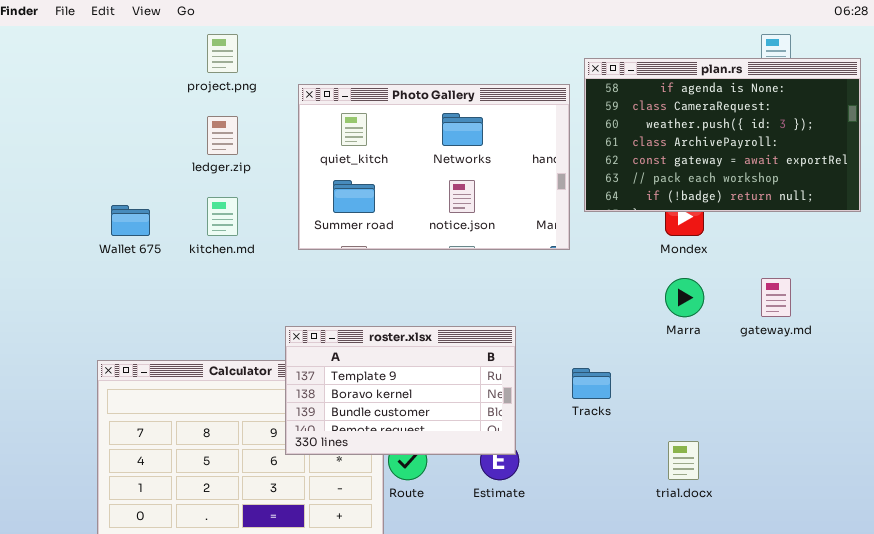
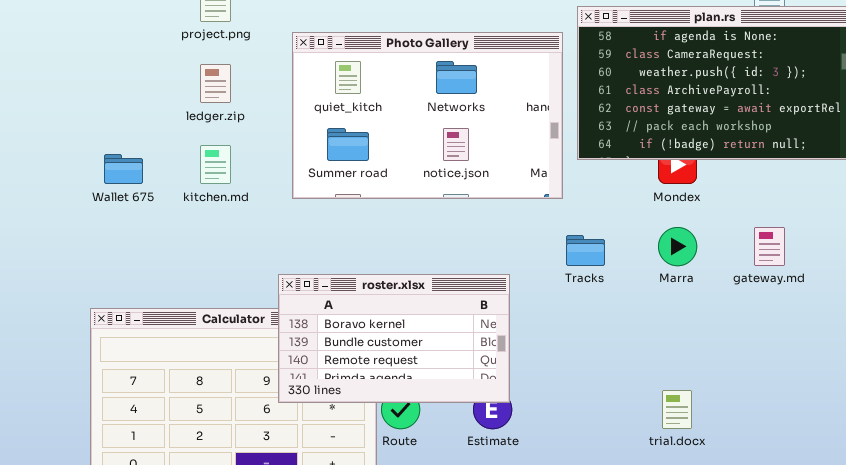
roster.xlsx: [285,326,516,455] -> [278,274,510,403], scrolled down 1 row
Tracks: [572,368,611,399] -> [566,235,605,266], moved

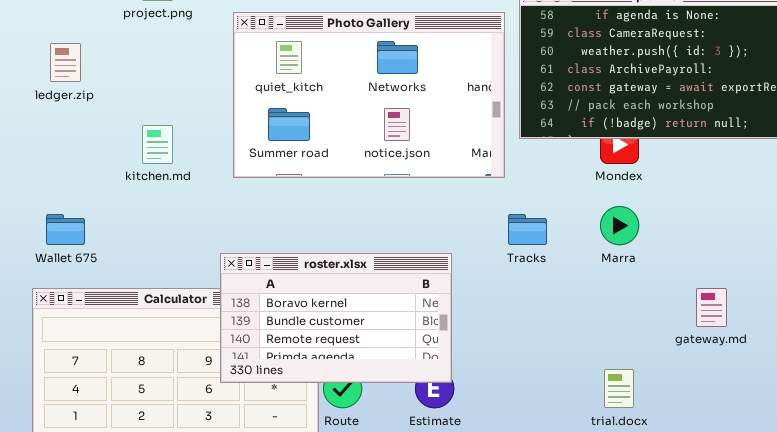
ledger.zip: [200,64,231,103] -> [50,43,81,82], moved
Wallet 675: [104,154,143,184] -> [46,214,85,245], moved
gateway.md: [754,227,785,266] -> [696,288,727,327], moved

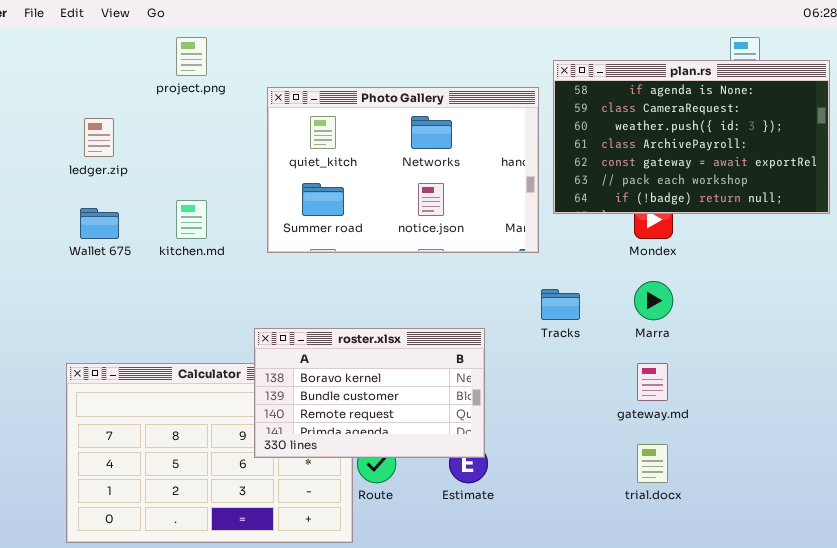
Wallet 675: [46,214,85,245] -> [80,208,119,239], moved
gateway.md: [696,288,727,327] -> [637,363,668,401], moved

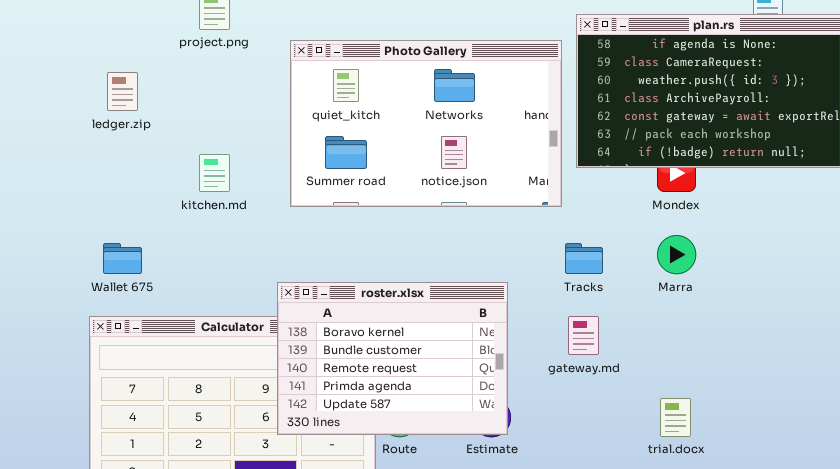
Wallet 675: [80,208,119,239] -> [103,243,142,274], moved
roster.xlsx: [254,328,485,458] -> [277,282,508,435], resized
gateway.md: [637,363,668,401] -> [568,316,599,355], moved

